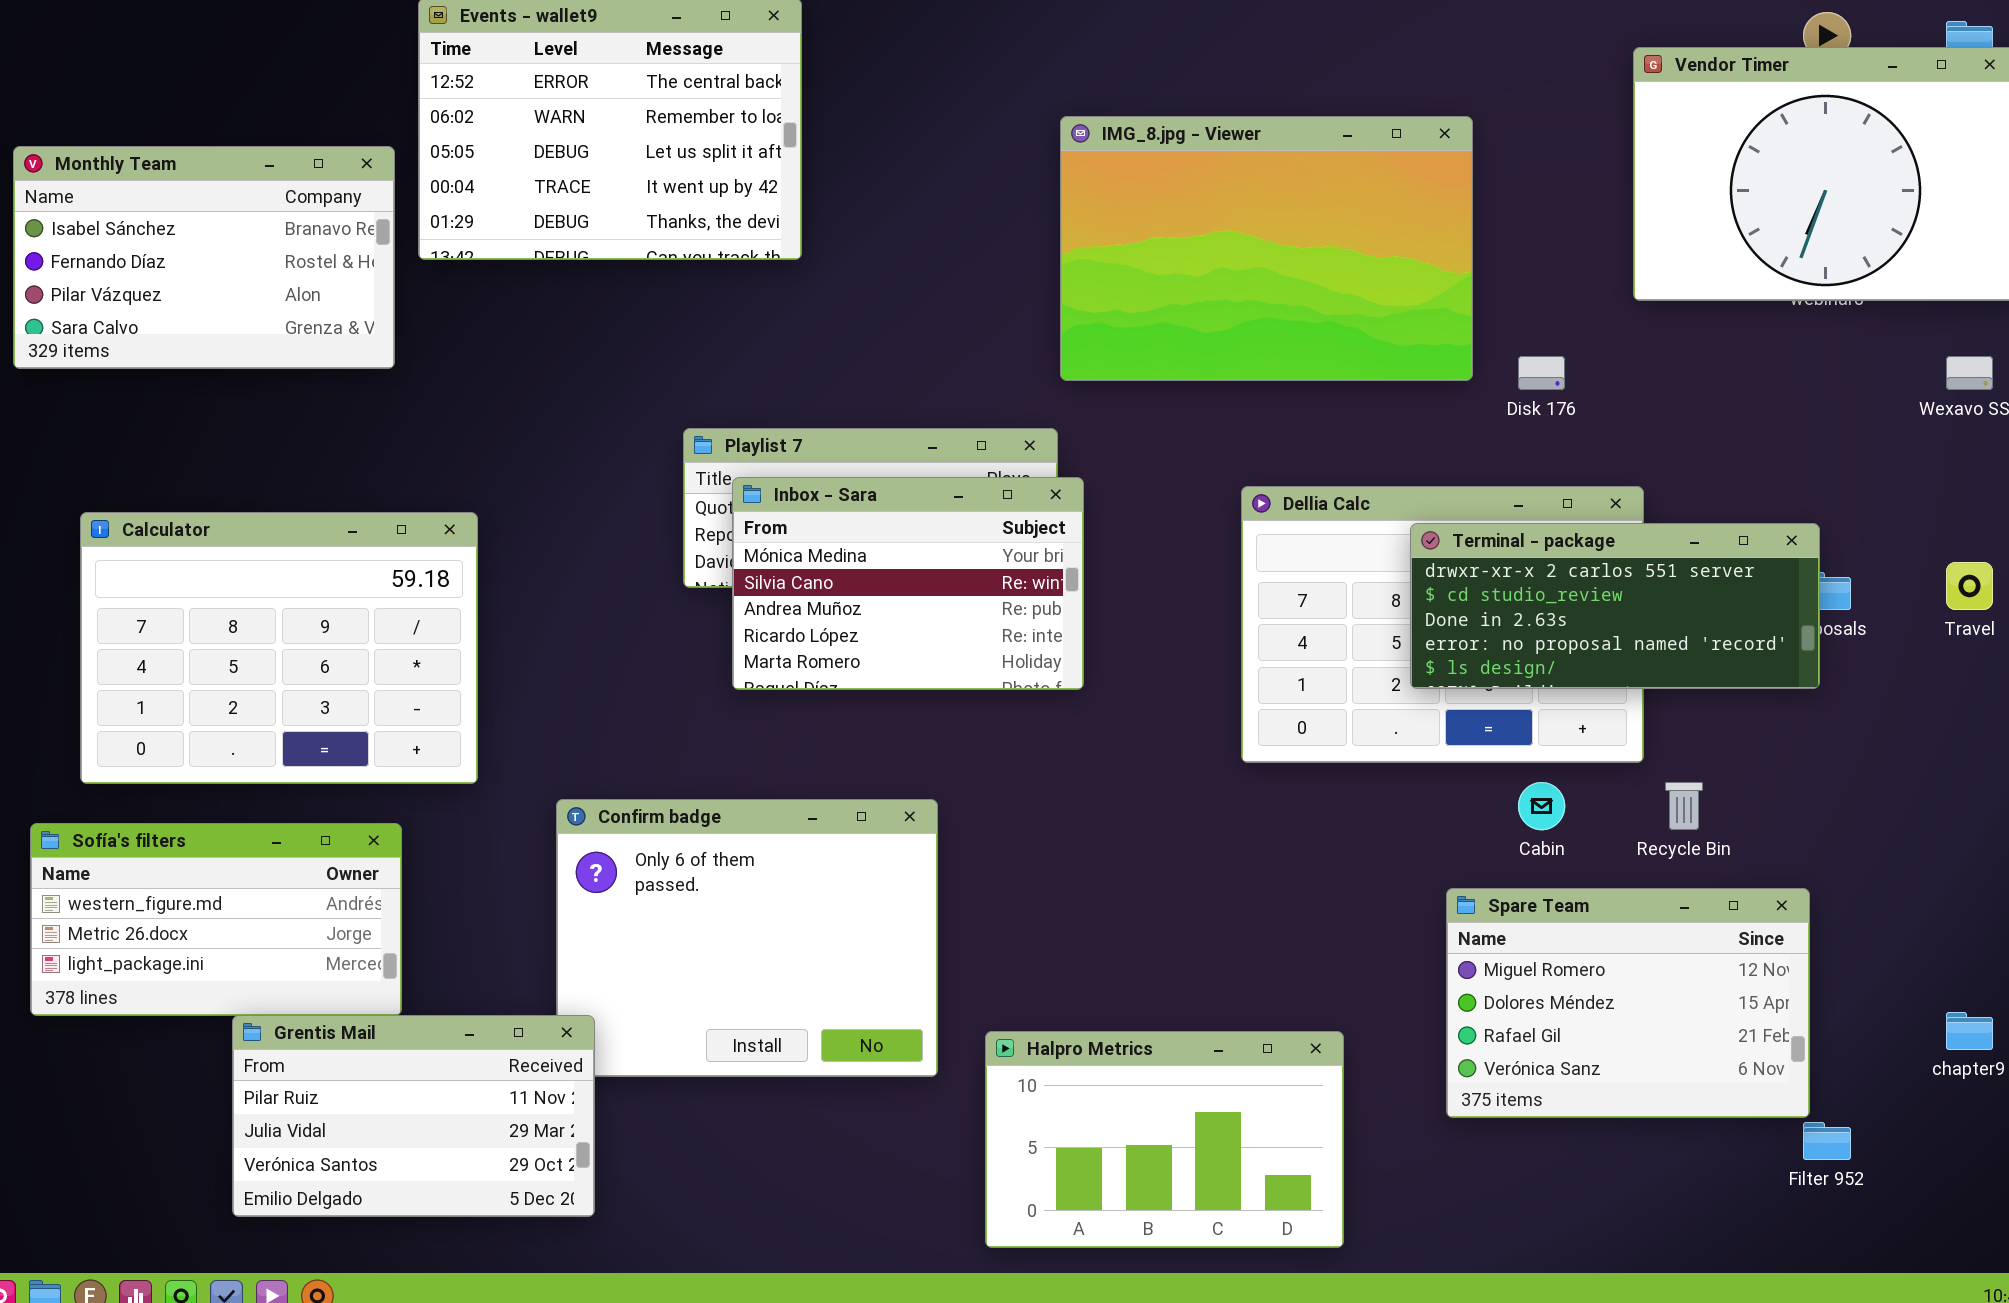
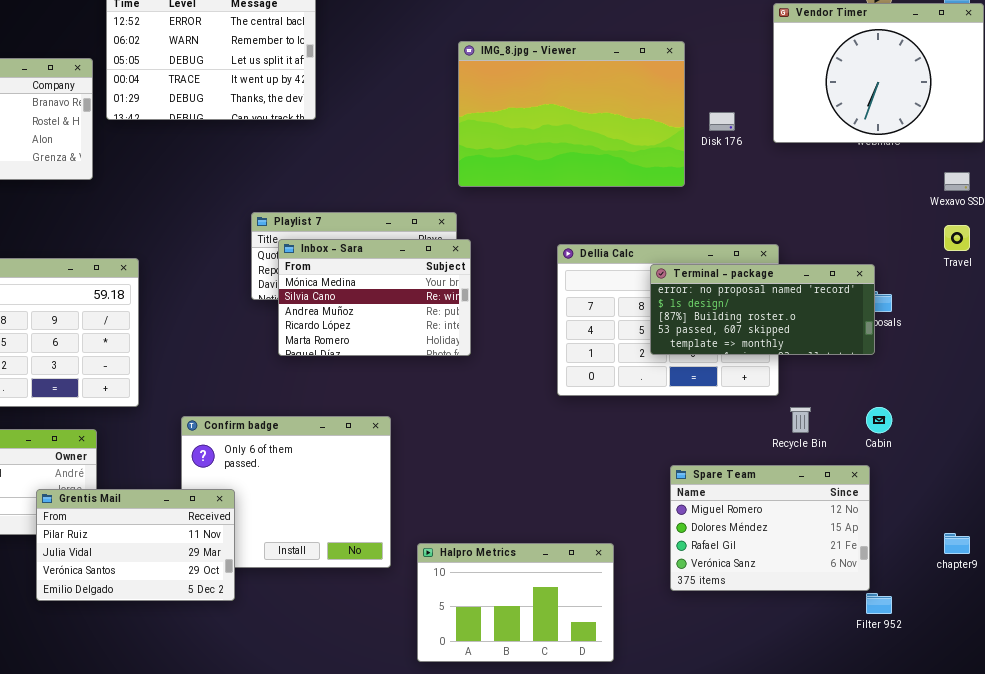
Disk 176: [1518,356,1565,390] -> [709,112,735,131], moved
Terminal - package: [1410,523,1820,689] -> [650,264,875,355], scrolled down 3 rows
Travel: [1946,562,1993,610] -> [944,225,970,251], moved
Cabin: [1518,782,1565,830] -> [866,407,892,433], moved
Grentis Mail: [232,1015,595,1217] -> [36,489,235,601], moved

